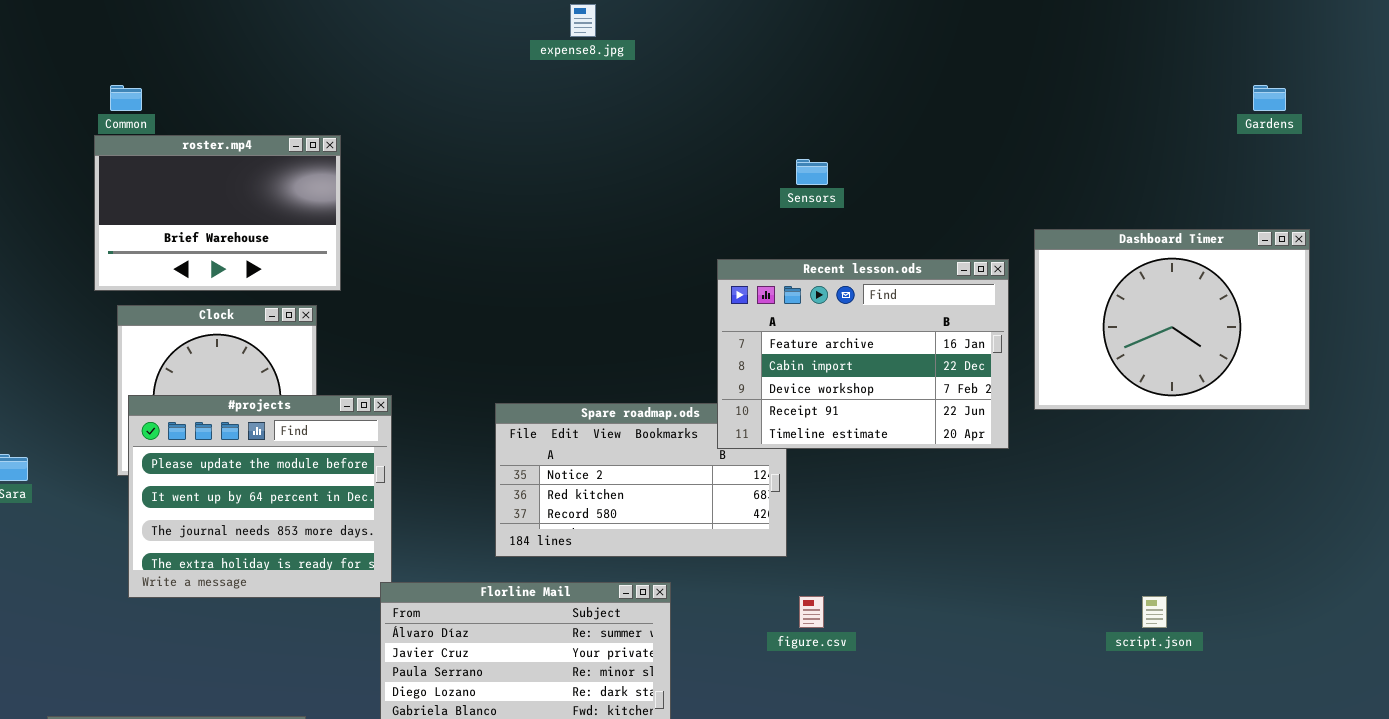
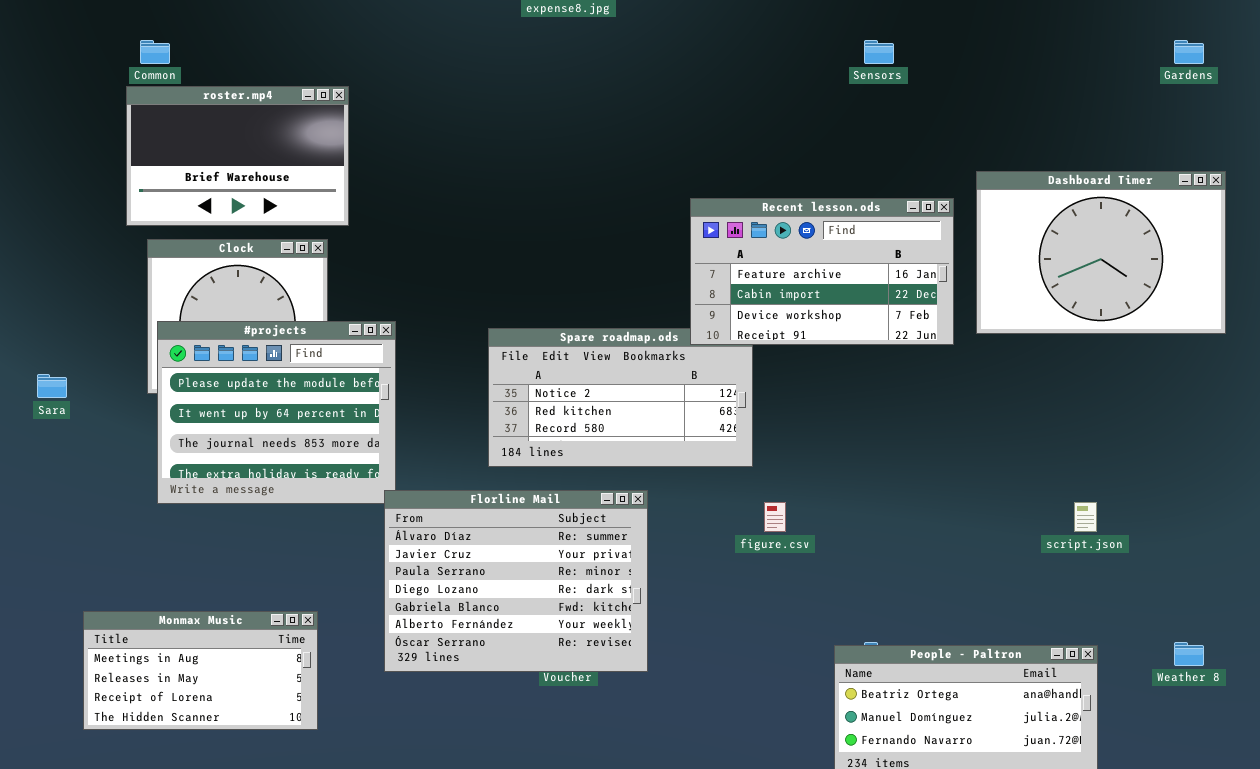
Sensors: [796,159,828,185] -> [864,40,894,64], moved
Recent lesson.ods: [717,259,1009,449] -> [690,198,954,345], resized

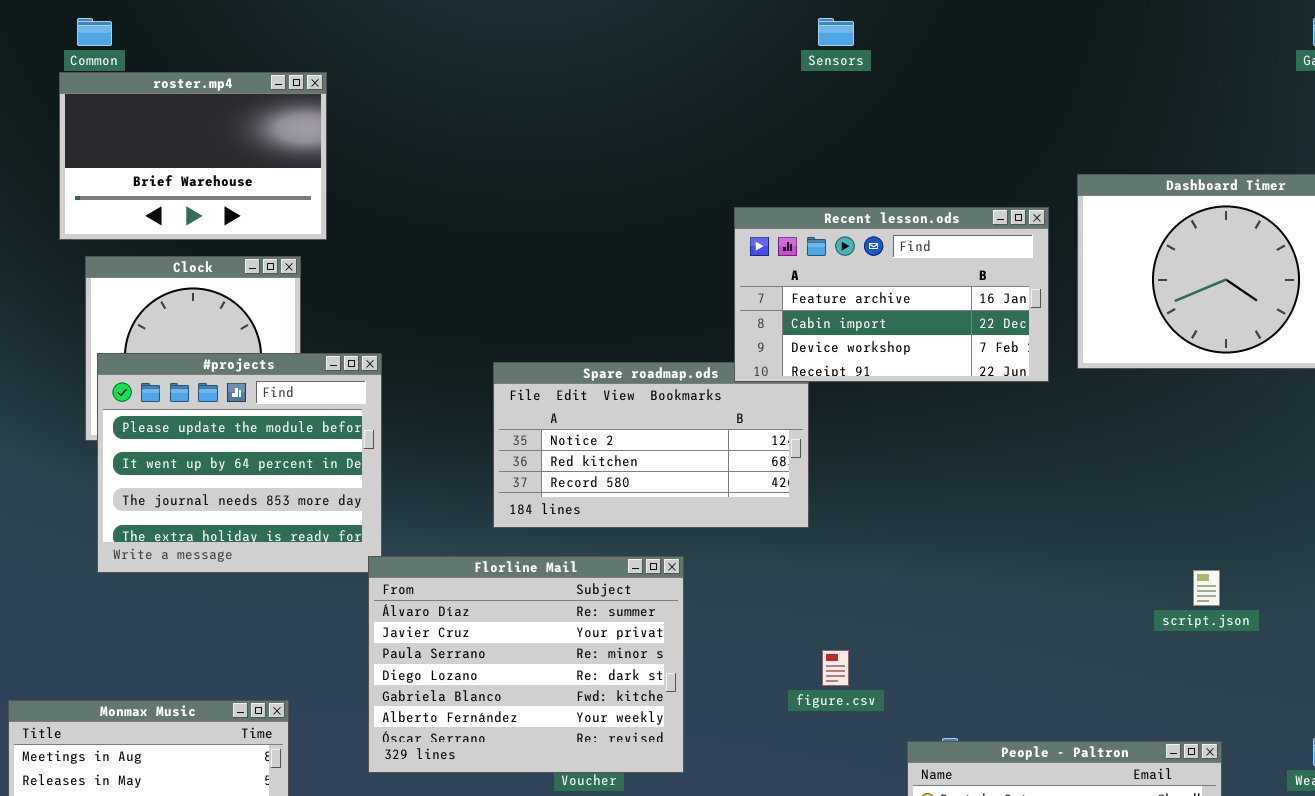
Sensors: [864,40,894,64] -> [818,18,854,46], moved
figure.csv: [764,502,786,532] -> [822,650,849,686], moved

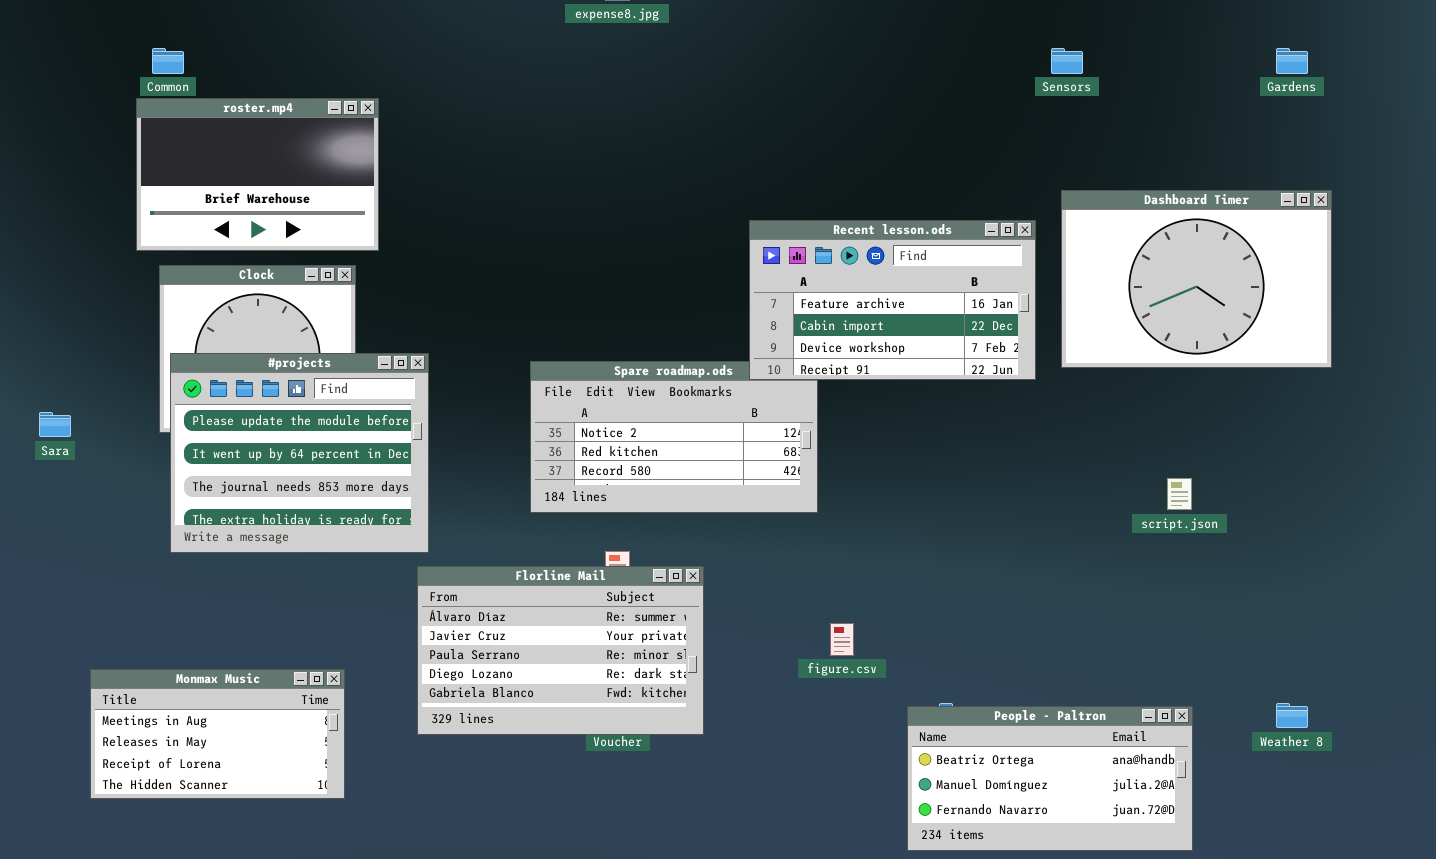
Sensors: [818,18,854,46] -> [1051,48,1083,74], moved
Florline Mail: [368,556,684,773] -> [417,566,704,735], resized
script.json: [1193,570,1220,606] -> [1167,478,1192,510], moved

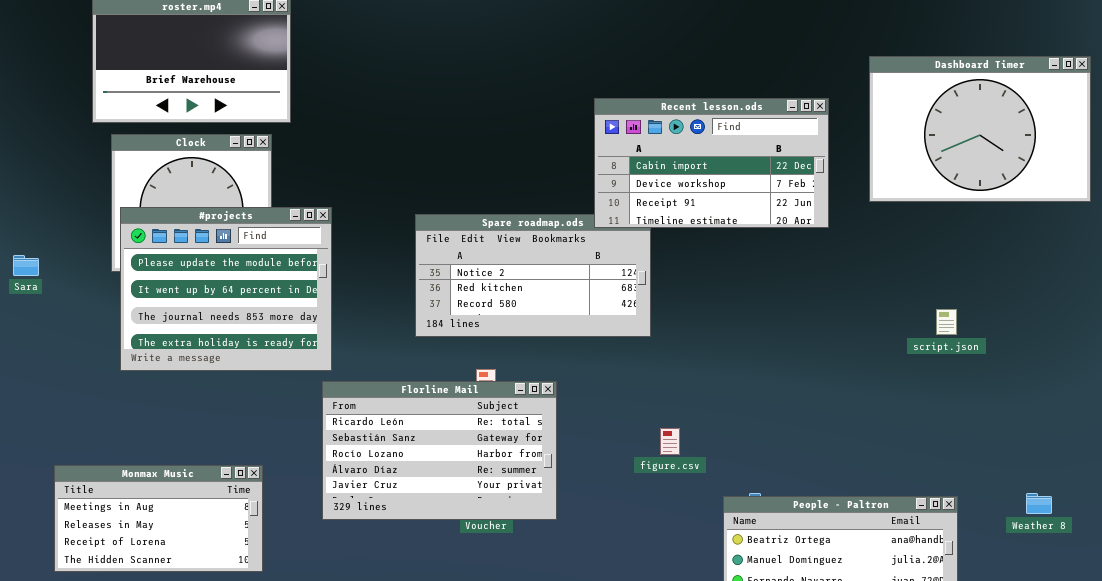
Dashboard Timer: [1061,190,1332,368] -> [869,56,1091,202], moved
Recent lesson.ods: [749,220,1036,380] -> [594,98,829,228], scrolled down 1 row
Florline Mail: [417,566,704,735] -> [322,381,557,520], scrolled up 3 rows

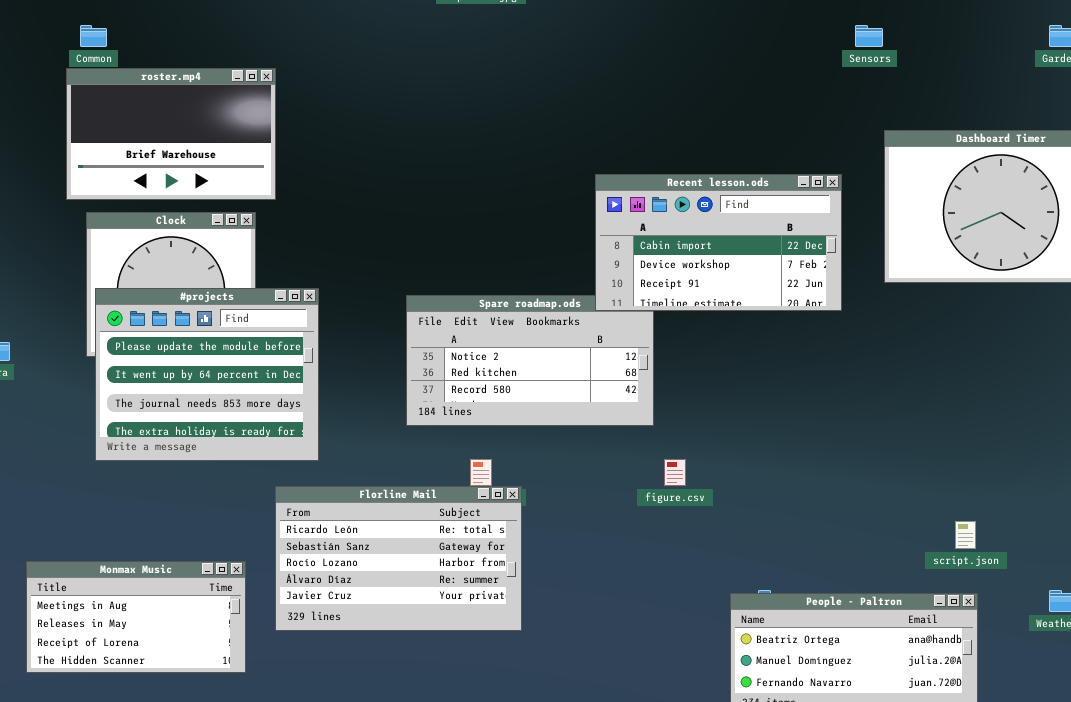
script.json: [936,309,957,335] -> [955,521,976,549], moved
Florline Mail: [322,381,557,520] -> [275,486,522,631], moved
figure.csv: [660,428,680,455] -> [664,459,686,486], moved

